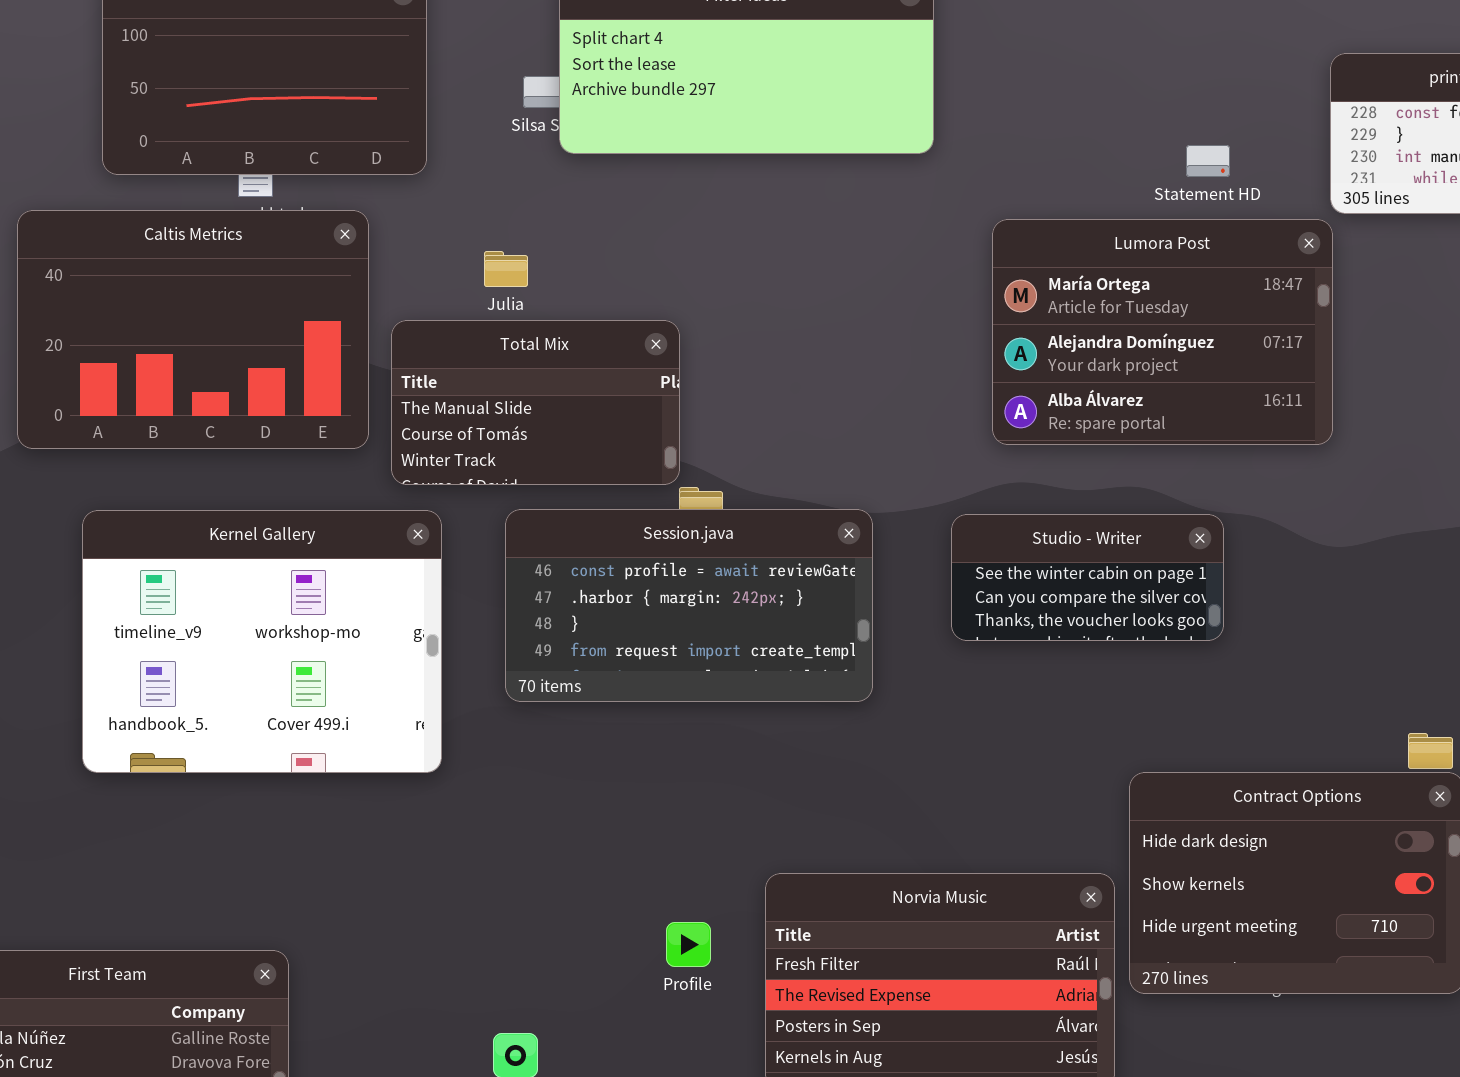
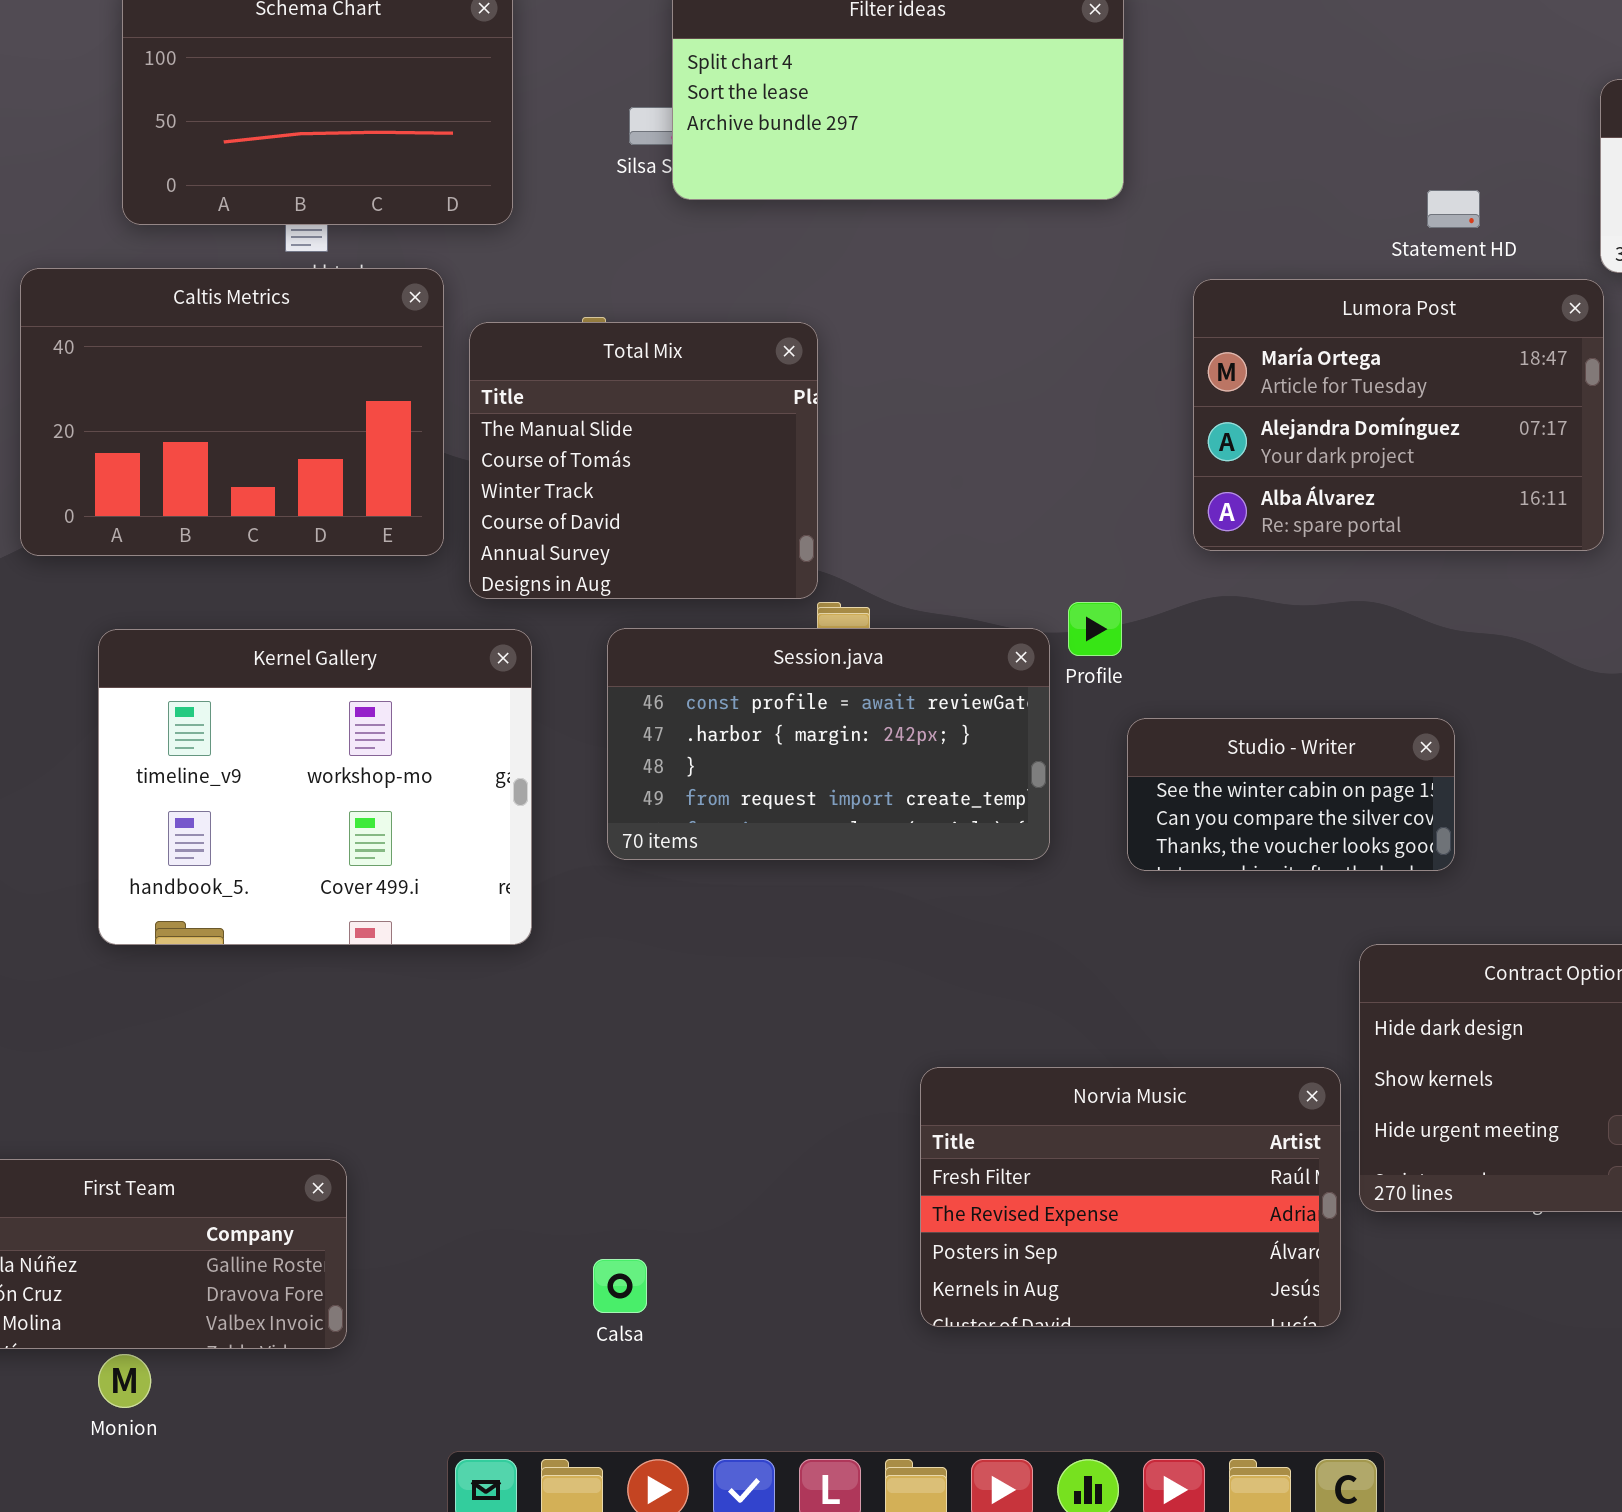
Total Mix: [391,320,680,485] -> [469,322,818,599], resized
Studio - Writer: [951,514,1224,641] -> [1127,718,1455,871], moved
Profile: [666,922,711,967] -> [1068,602,1122,656], moved

